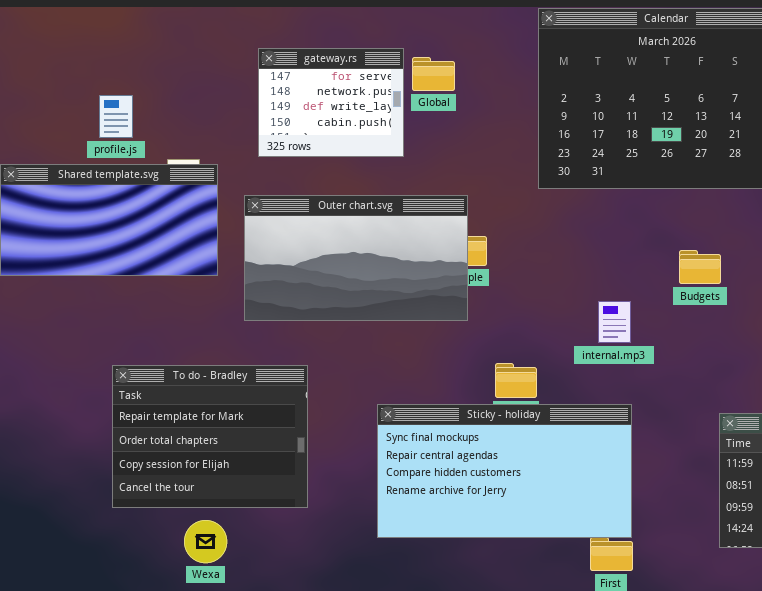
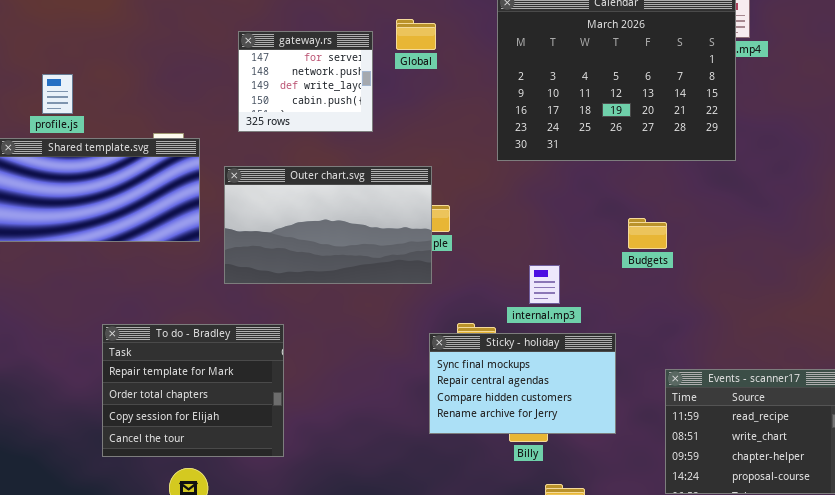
Global: [412,57,455,91] -> [396,19,436,50], moved
profile.js: [99,95,133,138] -> [42,74,73,114], moved
internal.mp3: [598,301,631,343] -> [529,265,560,304], moved
Sticky - holiday: [377,404,632,538] -> [429,333,616,434], moved, resized

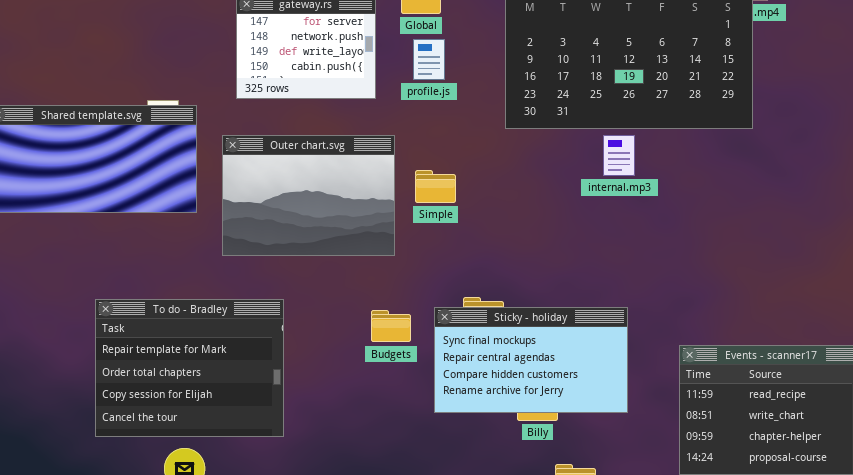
profile.js: [42,74,73,114] -> [413,39,445,80], moved
Outer chart.svg: [224,166,432,284] -> [222,135,395,256], resized
Budgets: [628,218,667,249] -> [371,310,411,342], moved
internal.mp3: [529,265,560,304] -> [603,135,635,176], moved

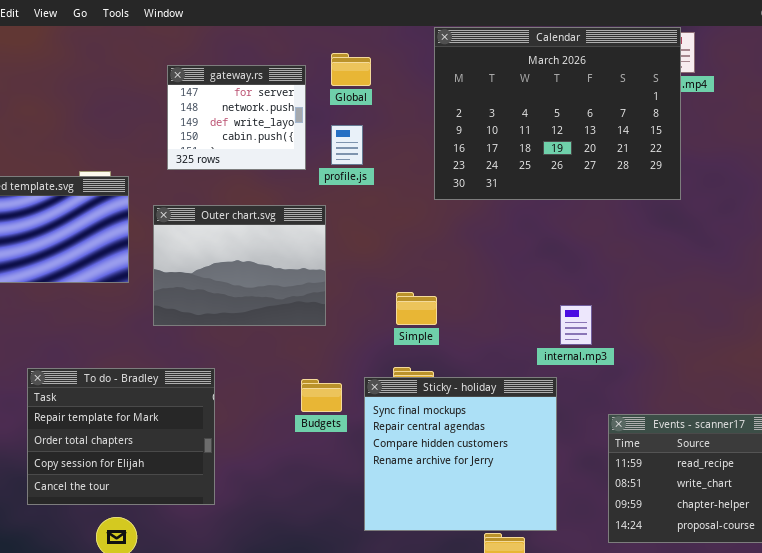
profile.js: [413,39,445,80] -> [331,125,363,165], moved
internal.mp3: [603,135,635,176] -> [560,305,592,345], moved
Simple: [415,170,456,203] -> [396,292,437,325], moved
Sticky - holiday: [434,307,628,413] -> [364,377,557,531], resized

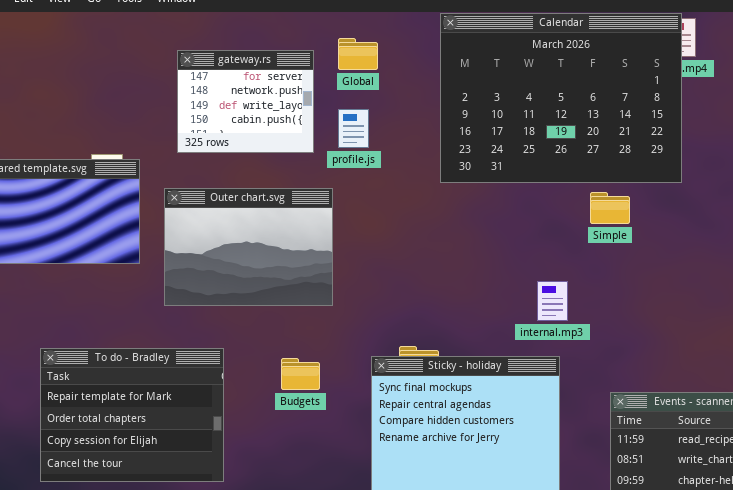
Simple: [396,292,437,325] -> [590,192,630,224], moved
internal.mp3: [560,305,592,345] -> [537,281,568,321], moved
Budgets: [301,379,342,412] -> [281,358,320,390], moved

